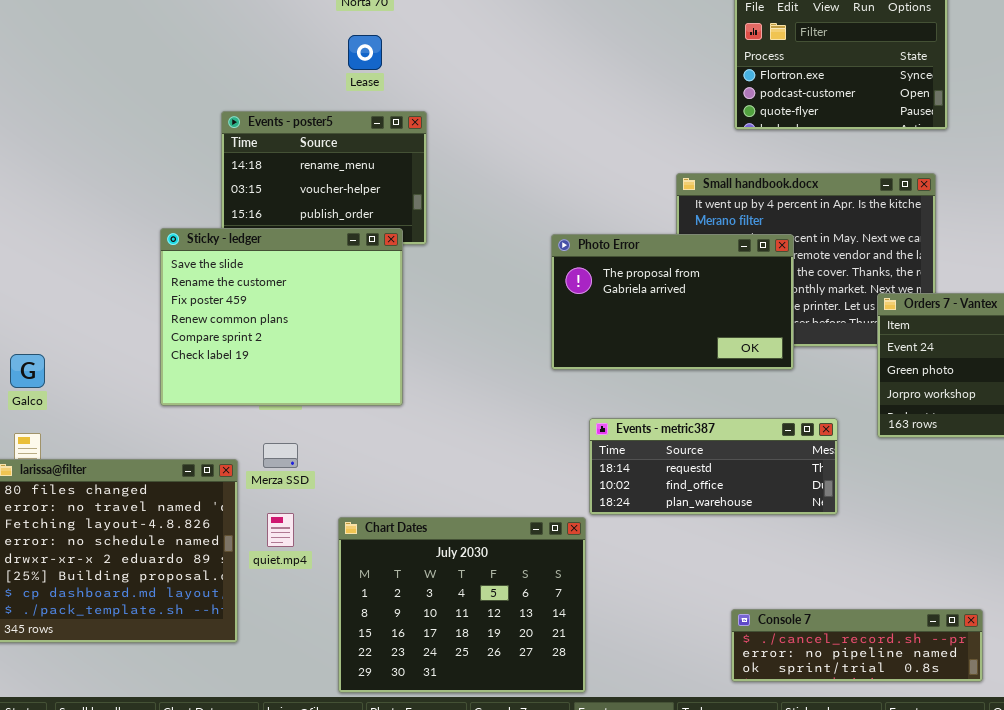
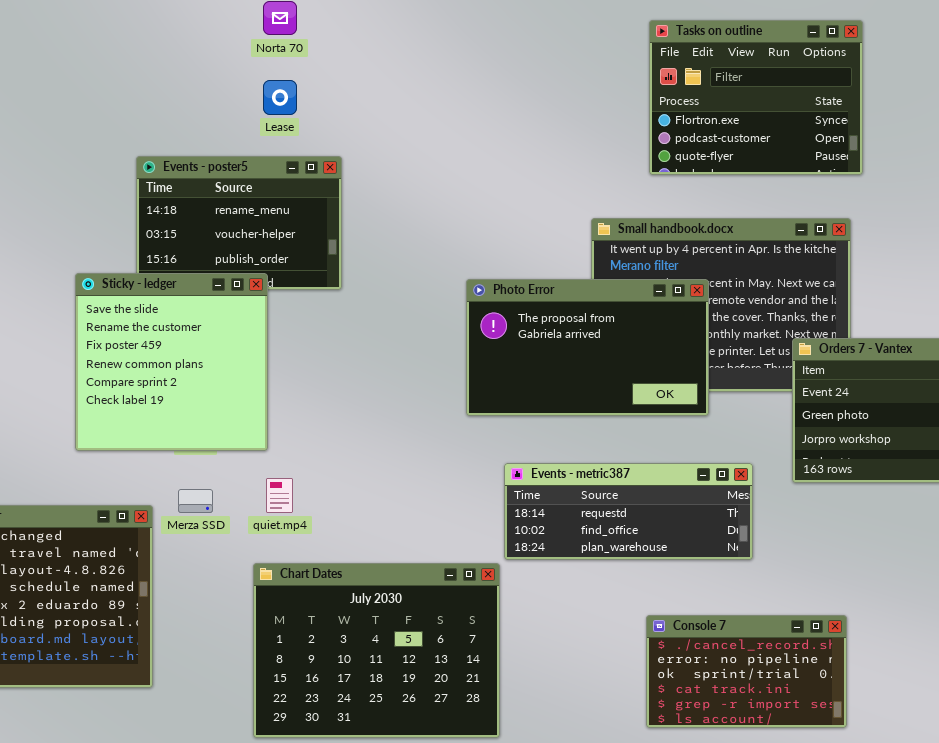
Sticky - ledger: [160,228,403,406] -> [75,273,268,451], resized
quiet.mp4: [267,513,294,547] -> [266,478,293,513], moved
Console 7: [731,609,983,682] -> [646,615,847,728], resized

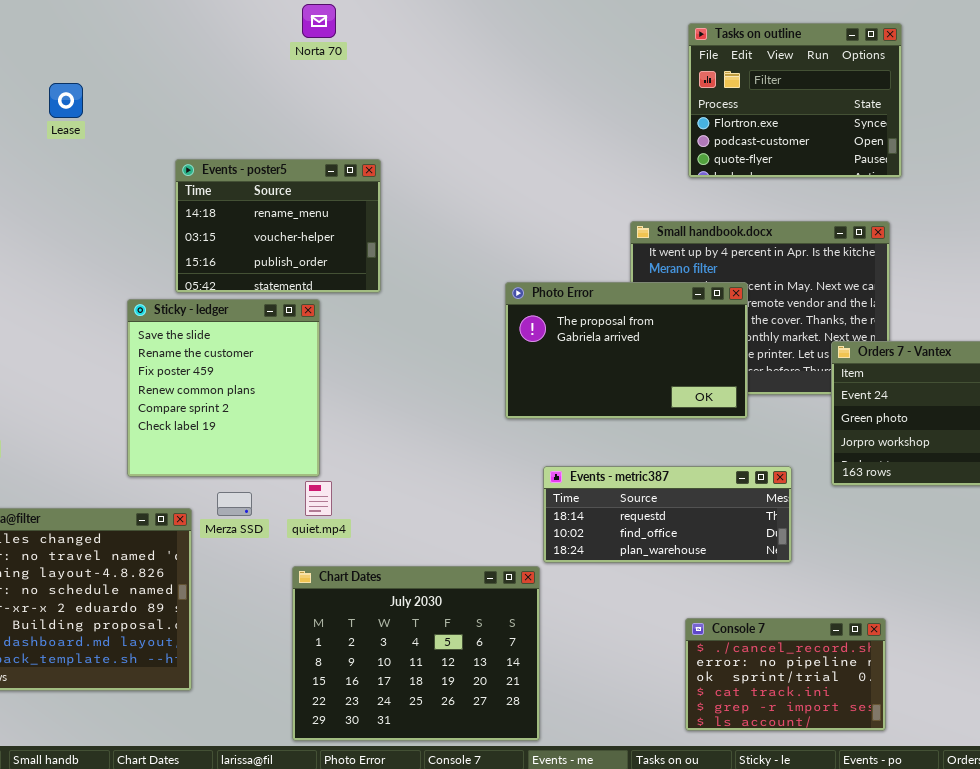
Lease: [263,80,297,115] -> [49,83,83,118], moved
Sticky - ledger: [75,273,268,451] -> [127,299,320,477], moved

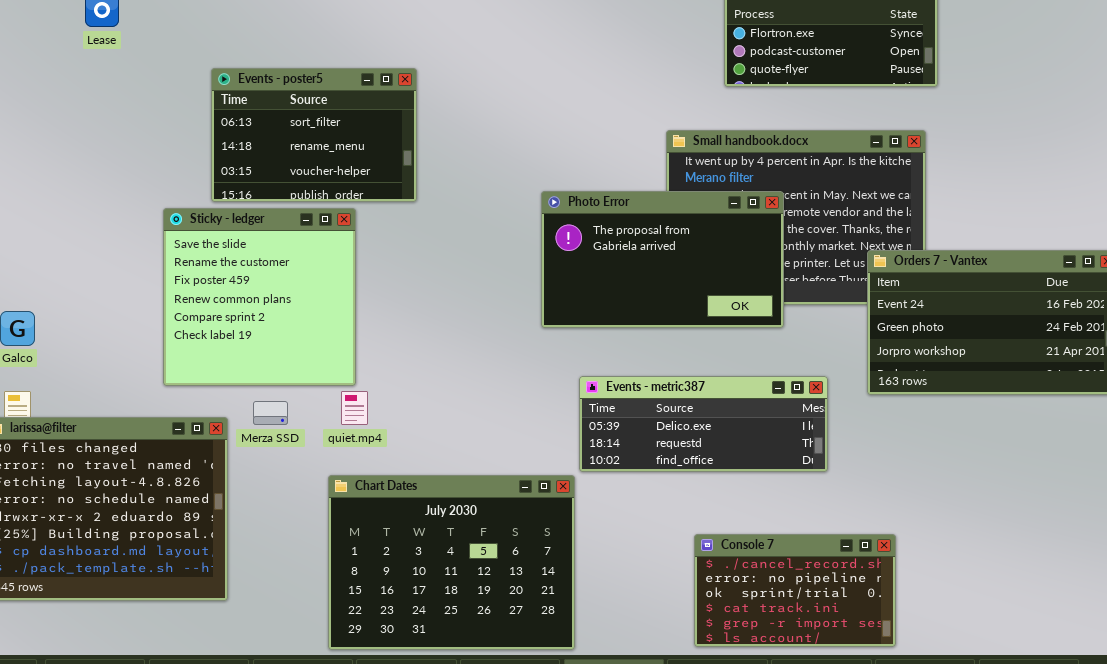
Events - poster5: [175,159,381,293] -> [211,68,417,202], scrolled up 1 row
Events - metric387: [543,466,792,563] -> [579,376,828,472], scrolled up 1 row
Console 7: [685,618,886,731] -> [694,534,896,647], moved

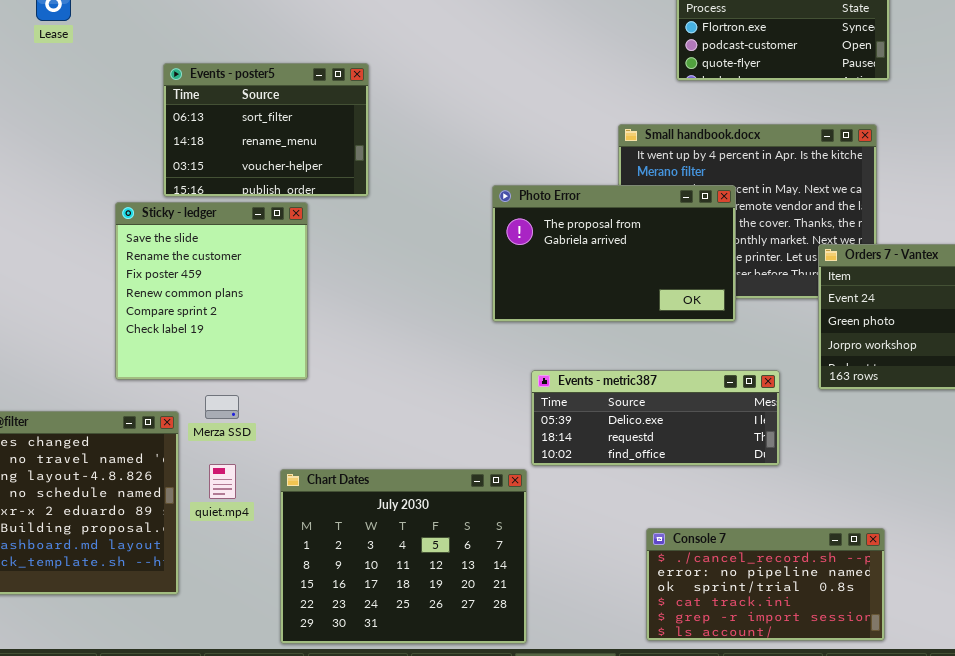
quiet.mp4: [341,391,368,425] -> [209,464,236,499], moved
Console 7: [694,534,896,647] -> [646,528,885,641], resized

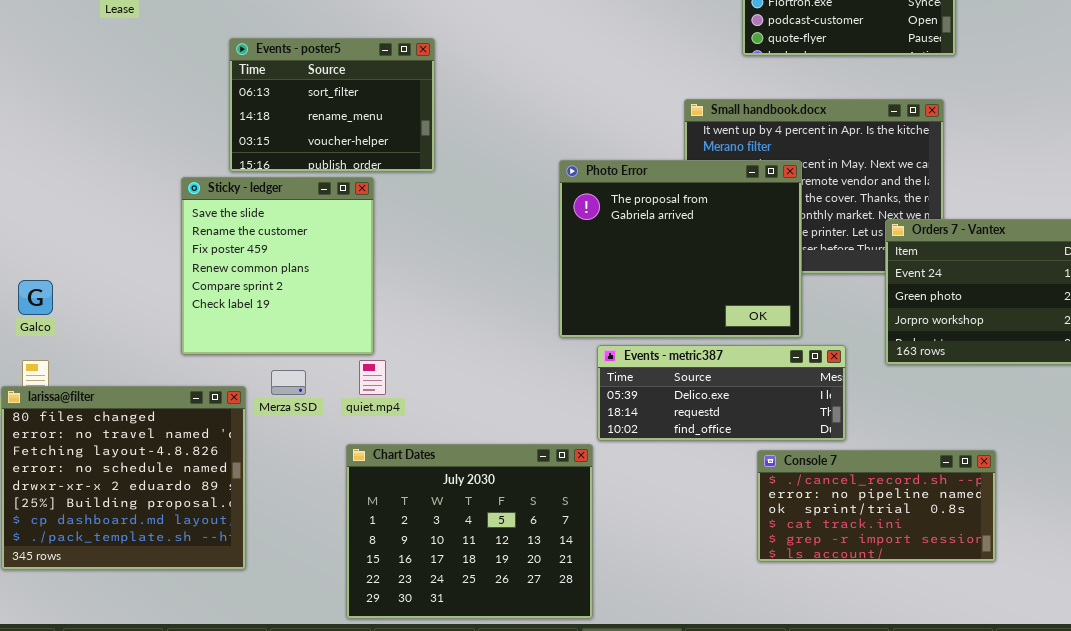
Photo Error: [492,185,736,322] -> [559,160,802,338], resized
quiet.mp4: [209,464,236,499] -> [359,360,386,395], moved
Console 7: [646,528,885,641] -> [757,450,996,562], moved

